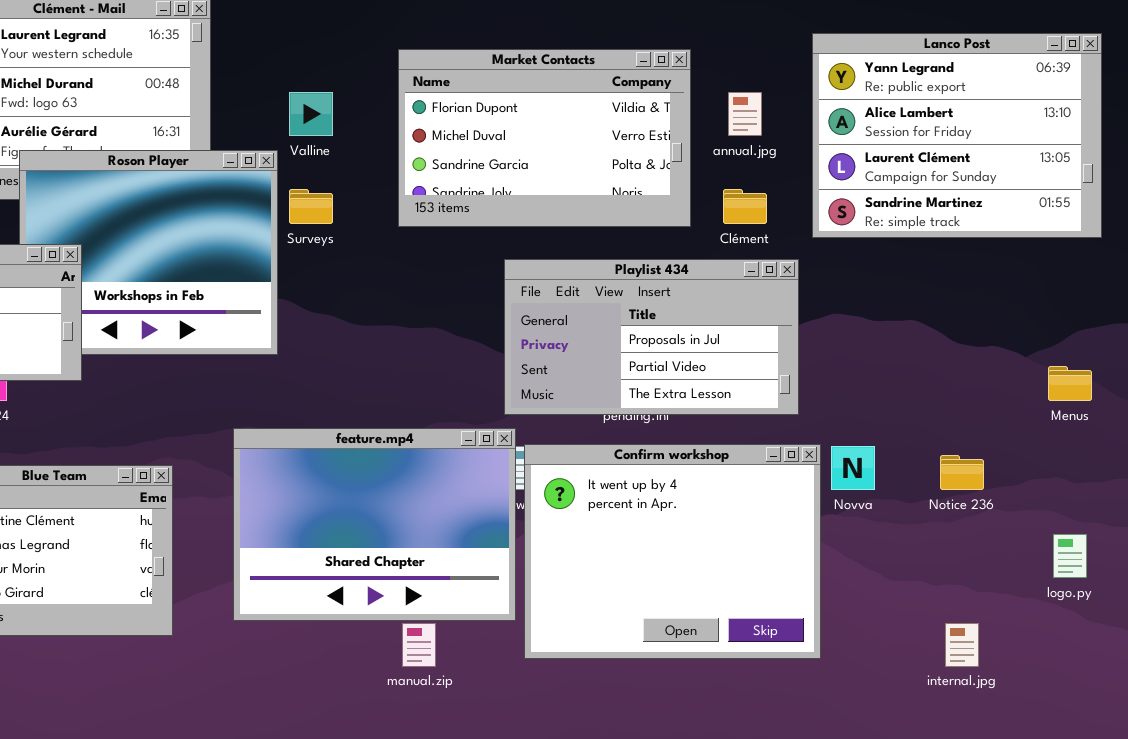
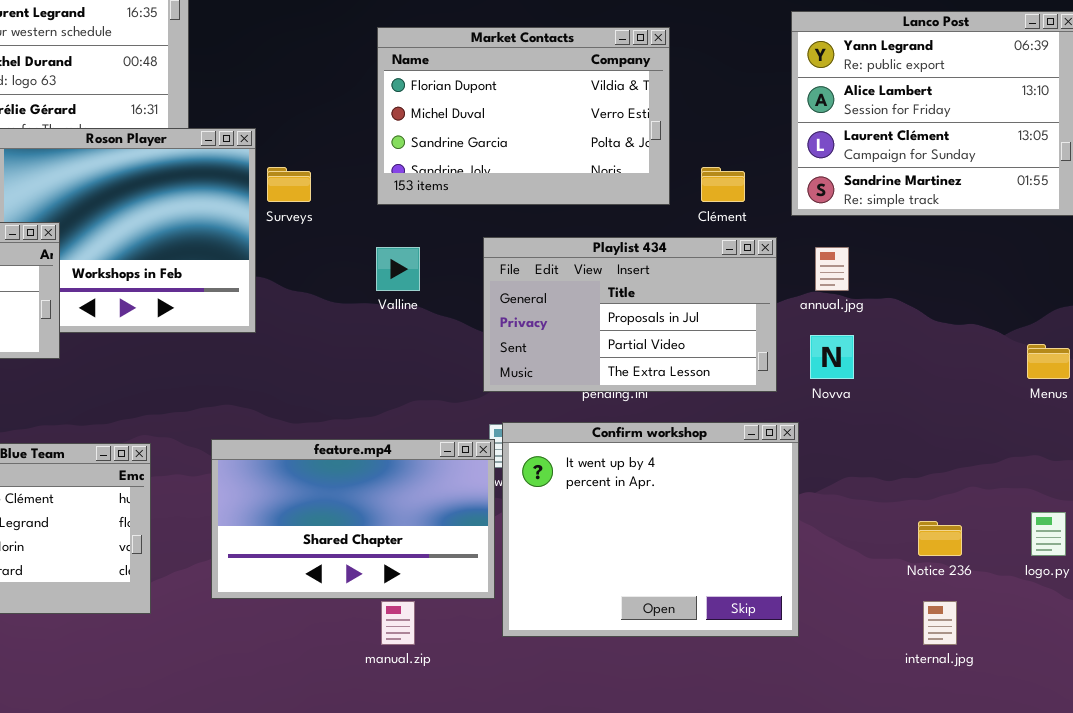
Valline: [289,92,333,136] -> [376,247,420,291], moved
annual.jpg: [728,92,762,136] -> [815,247,849,291], moved
feature.mp4: [233,428,516,621] -> [211,439,495,599], resized
Novva: [831,446,875,490] -> [810,335,854,379], moved
Notice 236: [940,455,984,490] -> [918,521,962,556], moved

